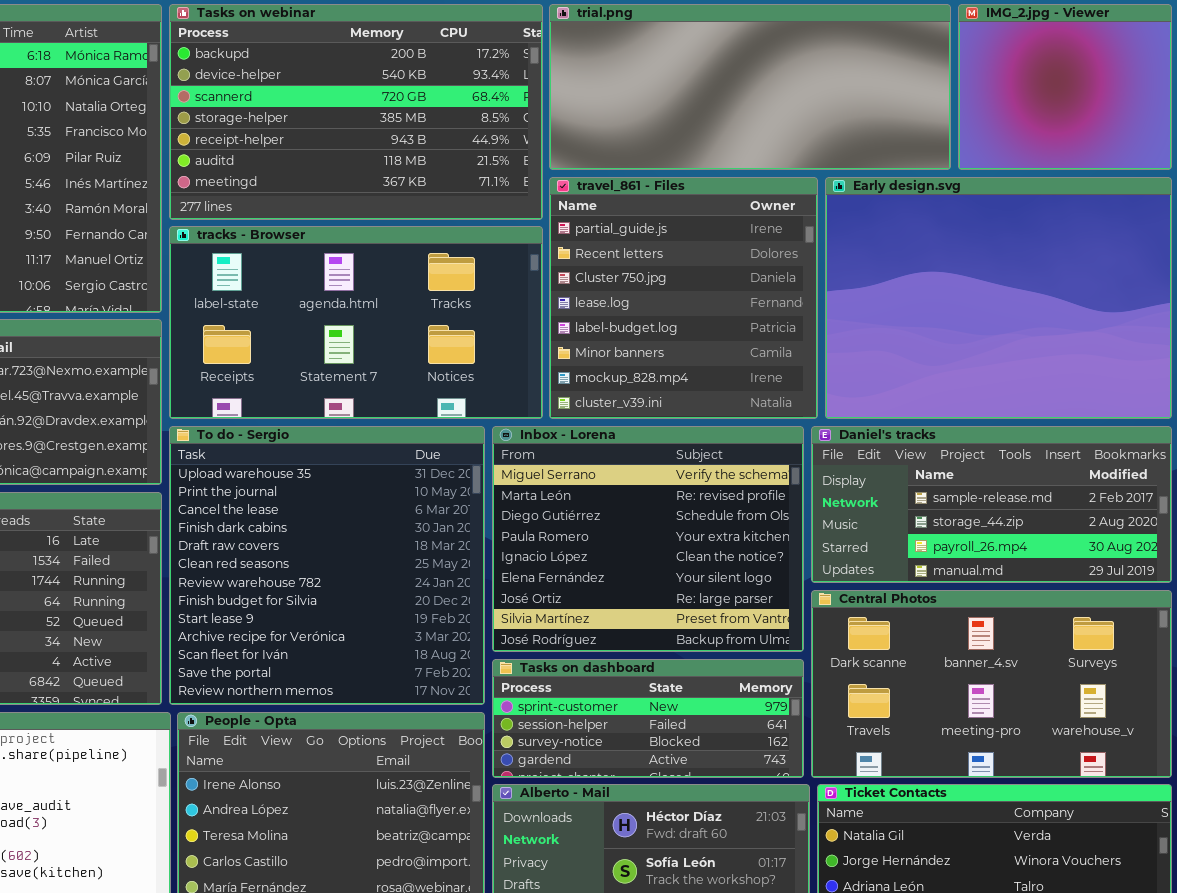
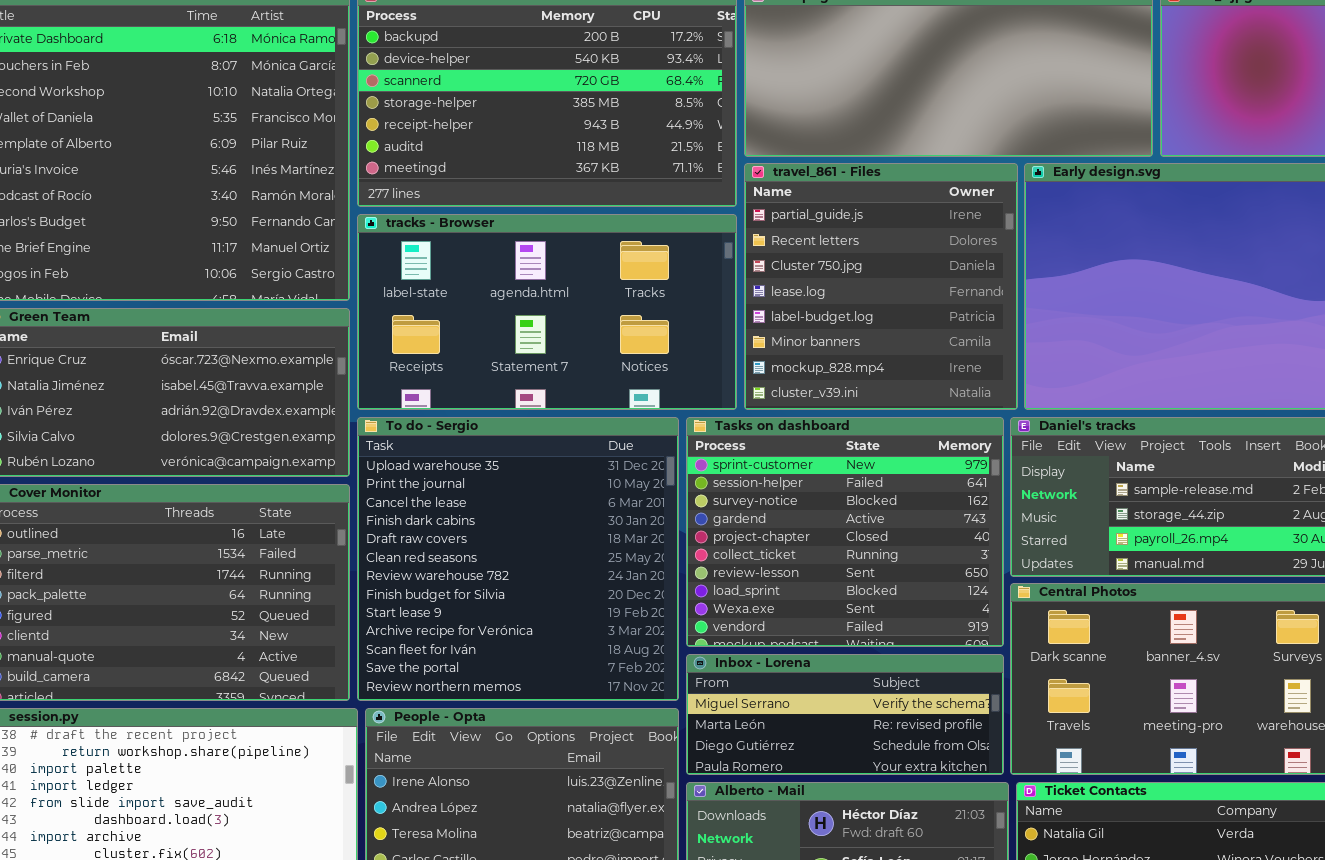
Inbox - Lorena: [492,426,804,652] -> [686,654,1004,775], moved, resized
Tasks on dashboard: [492,659,804,778] -> [686,417,1004,647], moved, resized

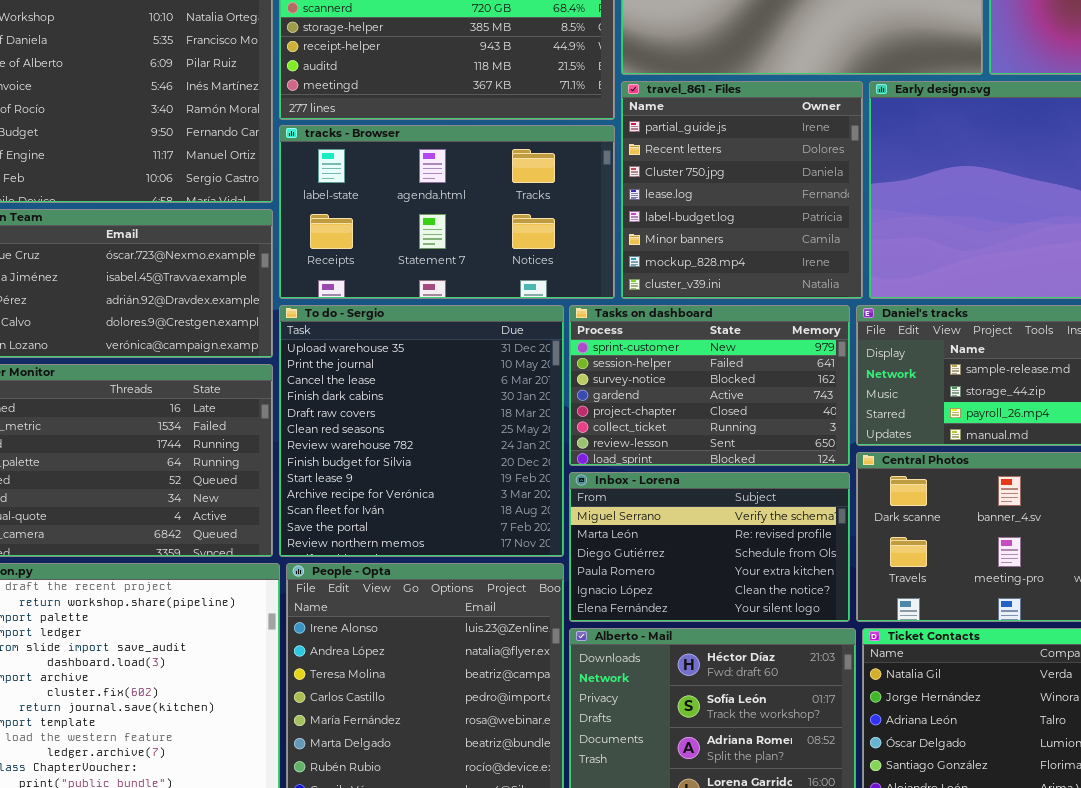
Tasks on dashboard: [686,417,1004,647] -> [569,305,850,466], resized
Inbox - Lorena: [686,654,1004,775] -> [569,472,850,622], resized

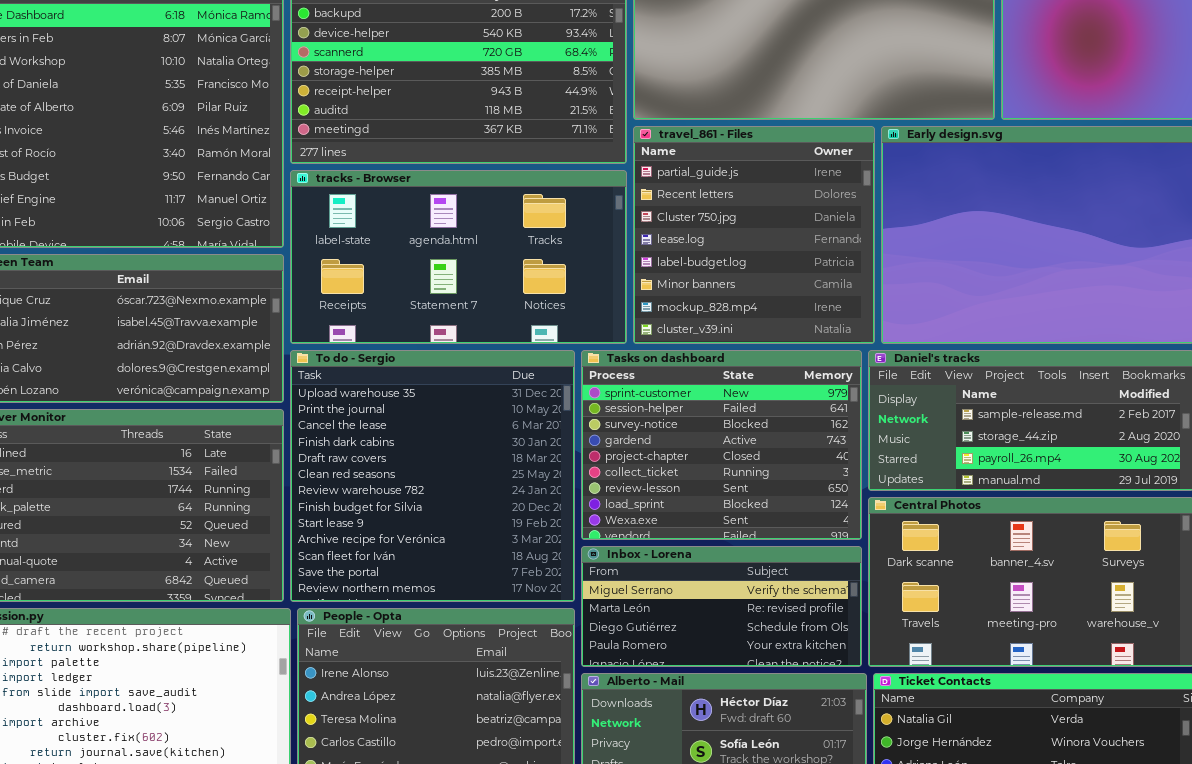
Tasks on dashboard: [569,305,850,466] -> [581,350,862,540], resized
Inbox - Lorena: [569,472,850,622] -> [581,546,862,667], resized

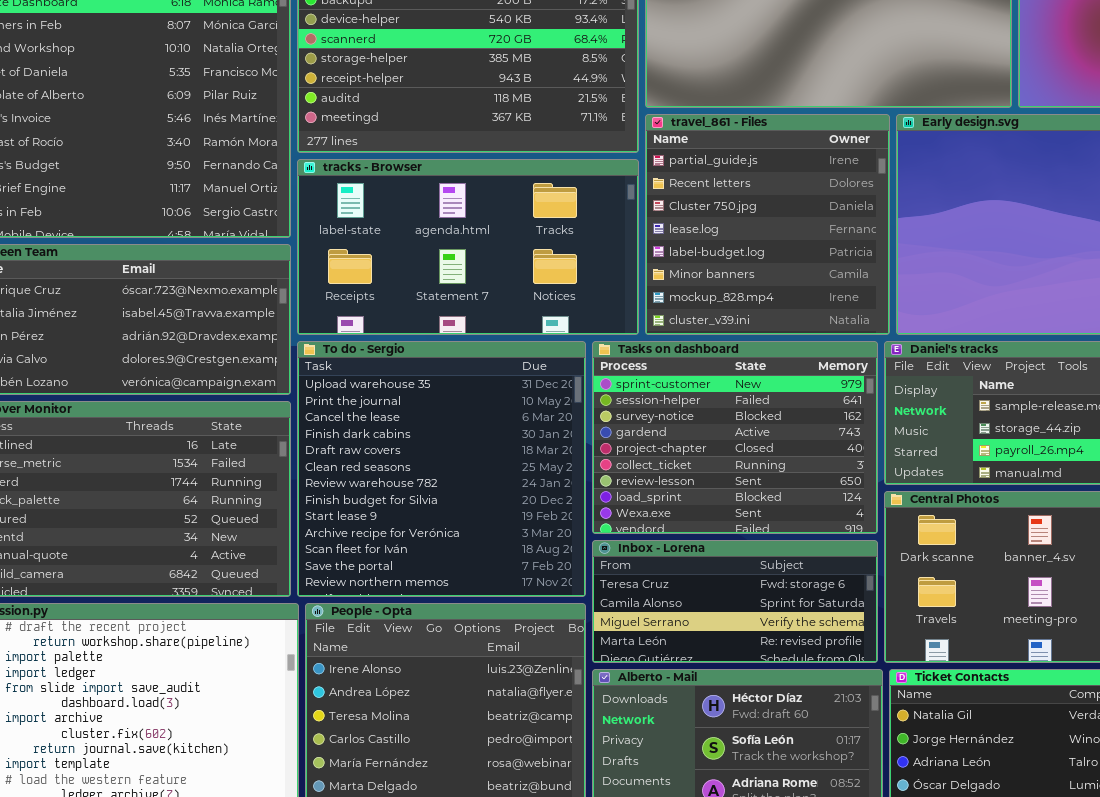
Inbox - Lorena: [581,546,862,667] -> [592,540,878,663], scrolled up 2 rows

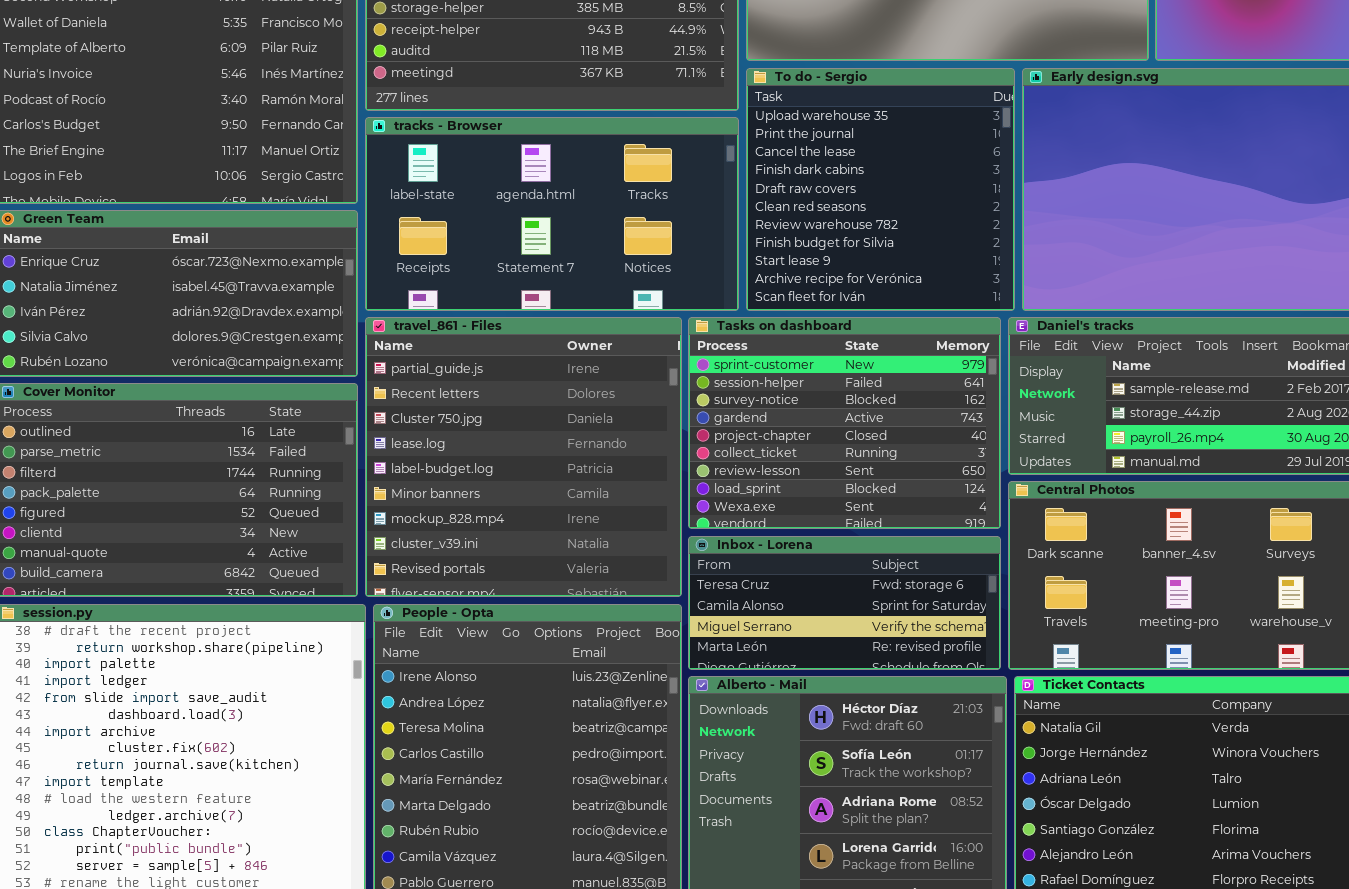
travel_861 - Files: [645,114,890,335] -> [365,317,682,597], moved, resized
To do - Sergio: [297,341,586,597] -> [746,68,1015,311], moved, resized

